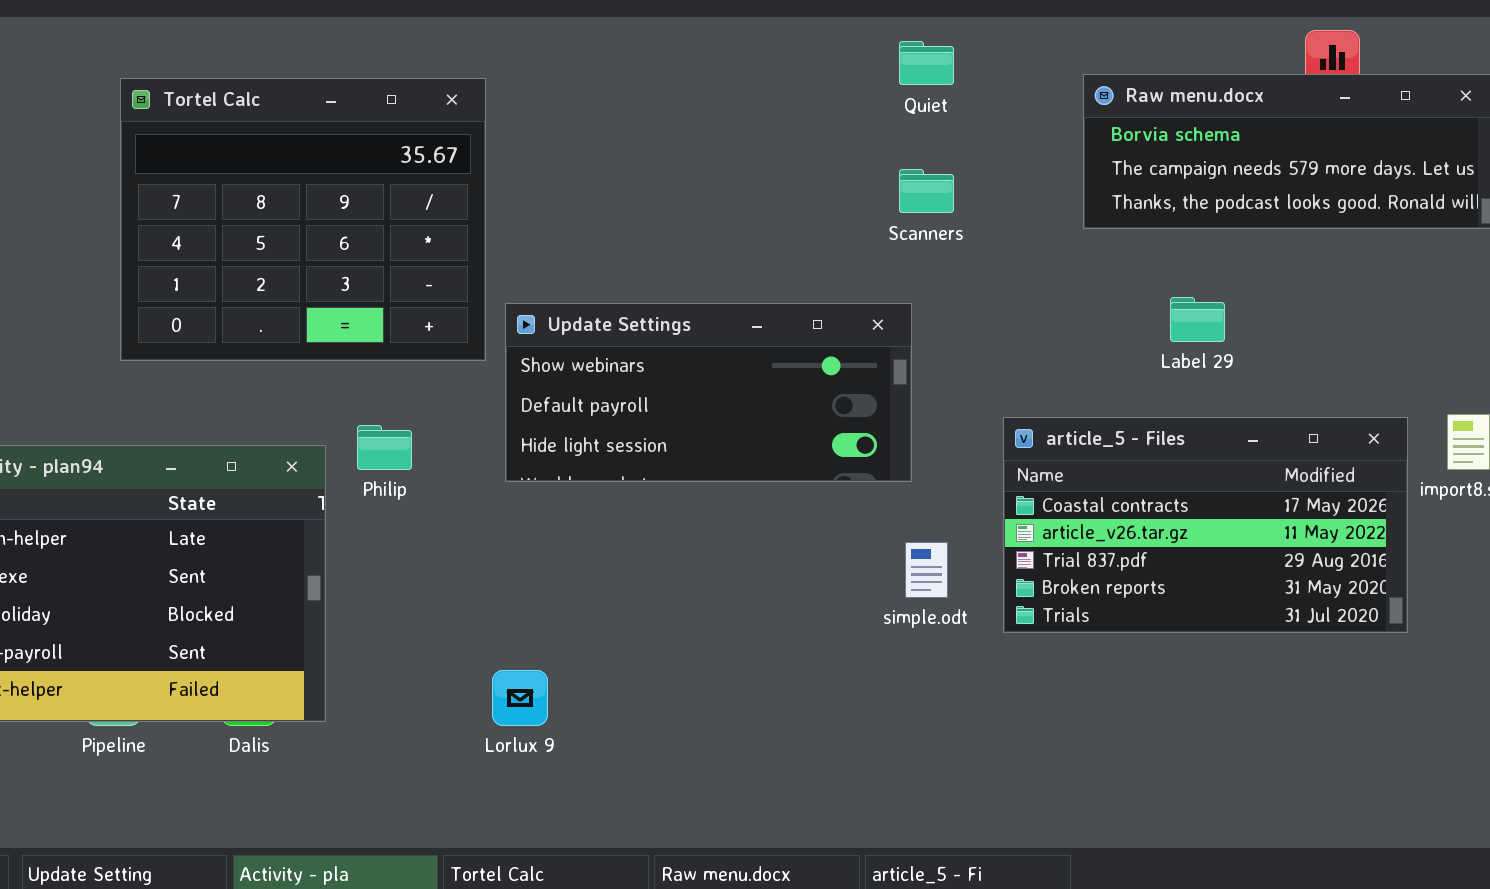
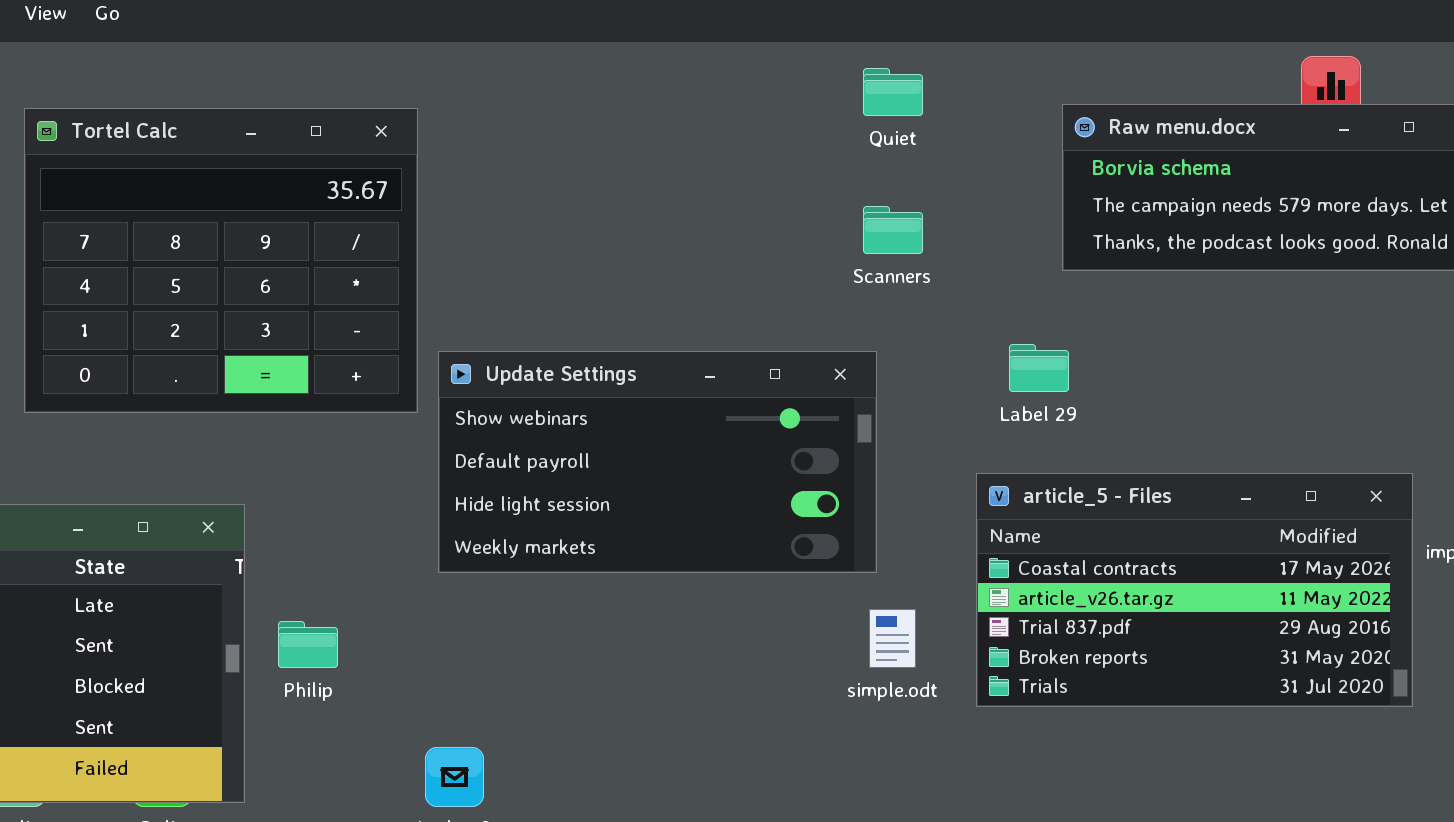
Label 29: [1170,297,1225,342] -> [1009,344,1069,392], moved
Update Settings: [505,303,912,482] -> [438,351,877,573], resized
Philip: [357,425,412,470] -> [278,621,338,668], moved

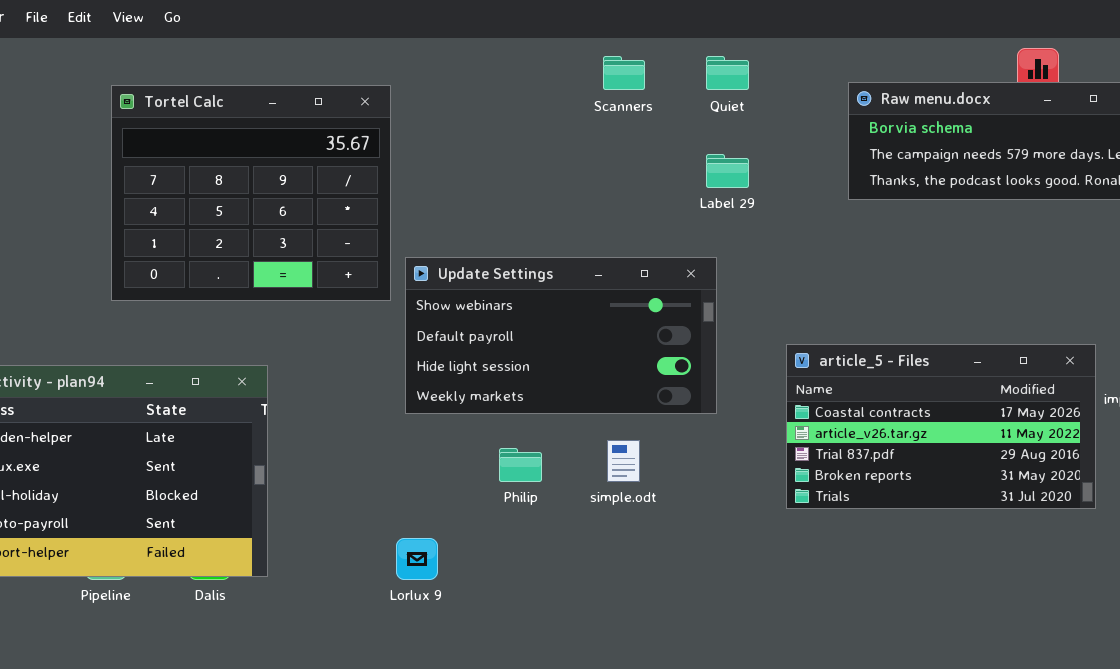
Scanners: [863,206,923,254] -> [603,56,645,90], moved
Label 29: [1009,344,1069,392] -> [706,154,749,188], moved
simple.odt: [869,609,916,668] -> [607,440,640,482], moved
Philip: [278,621,338,668] -> [499,448,542,482], moved

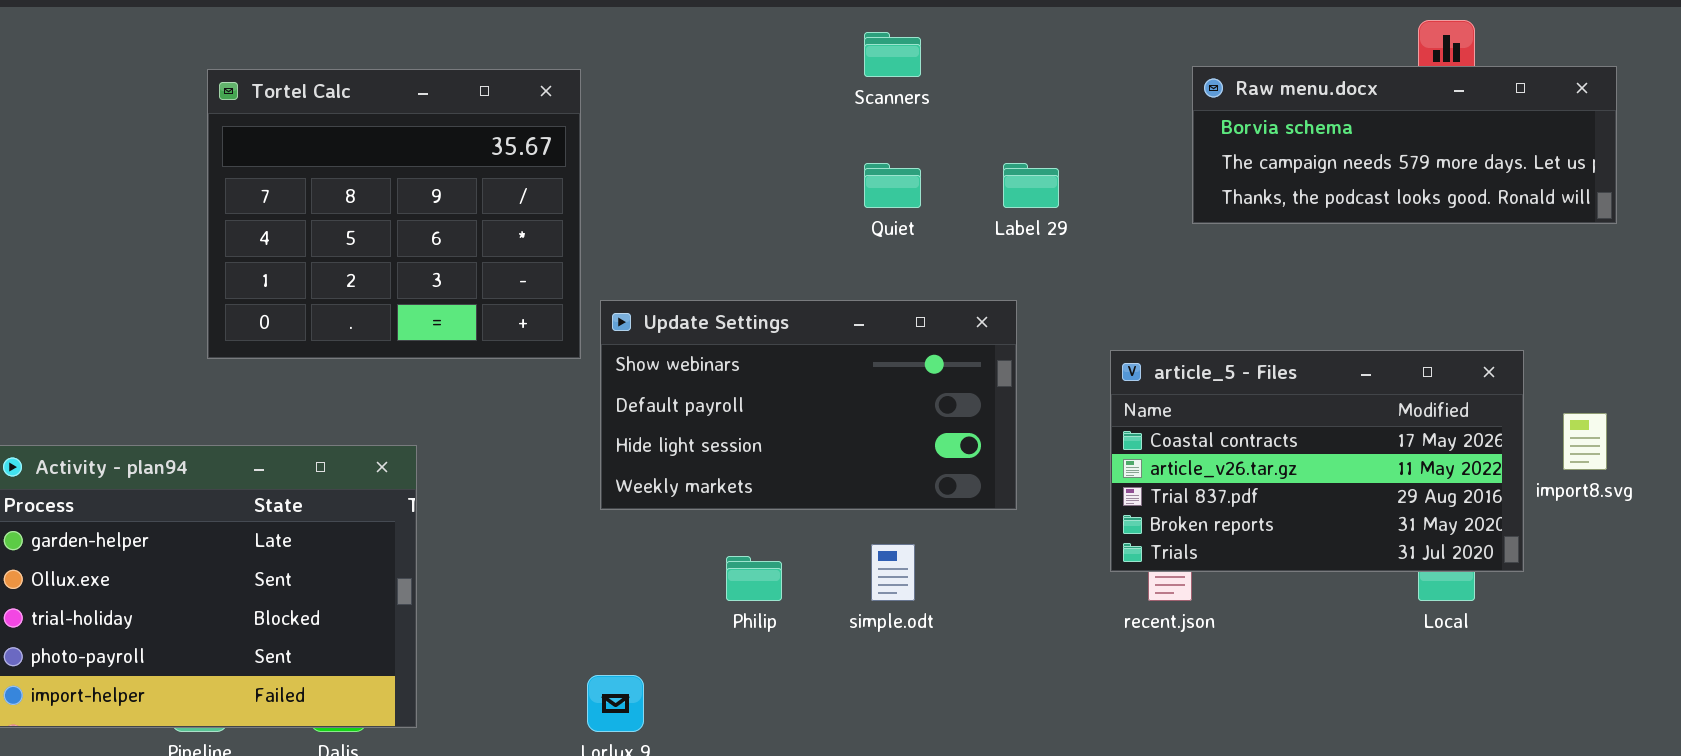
Quiet: [706,56,749,90] -> [864,163,921,208], moved
article_5 - Files: [786,344,1096,509] -> [1110,350,1524,572], moved

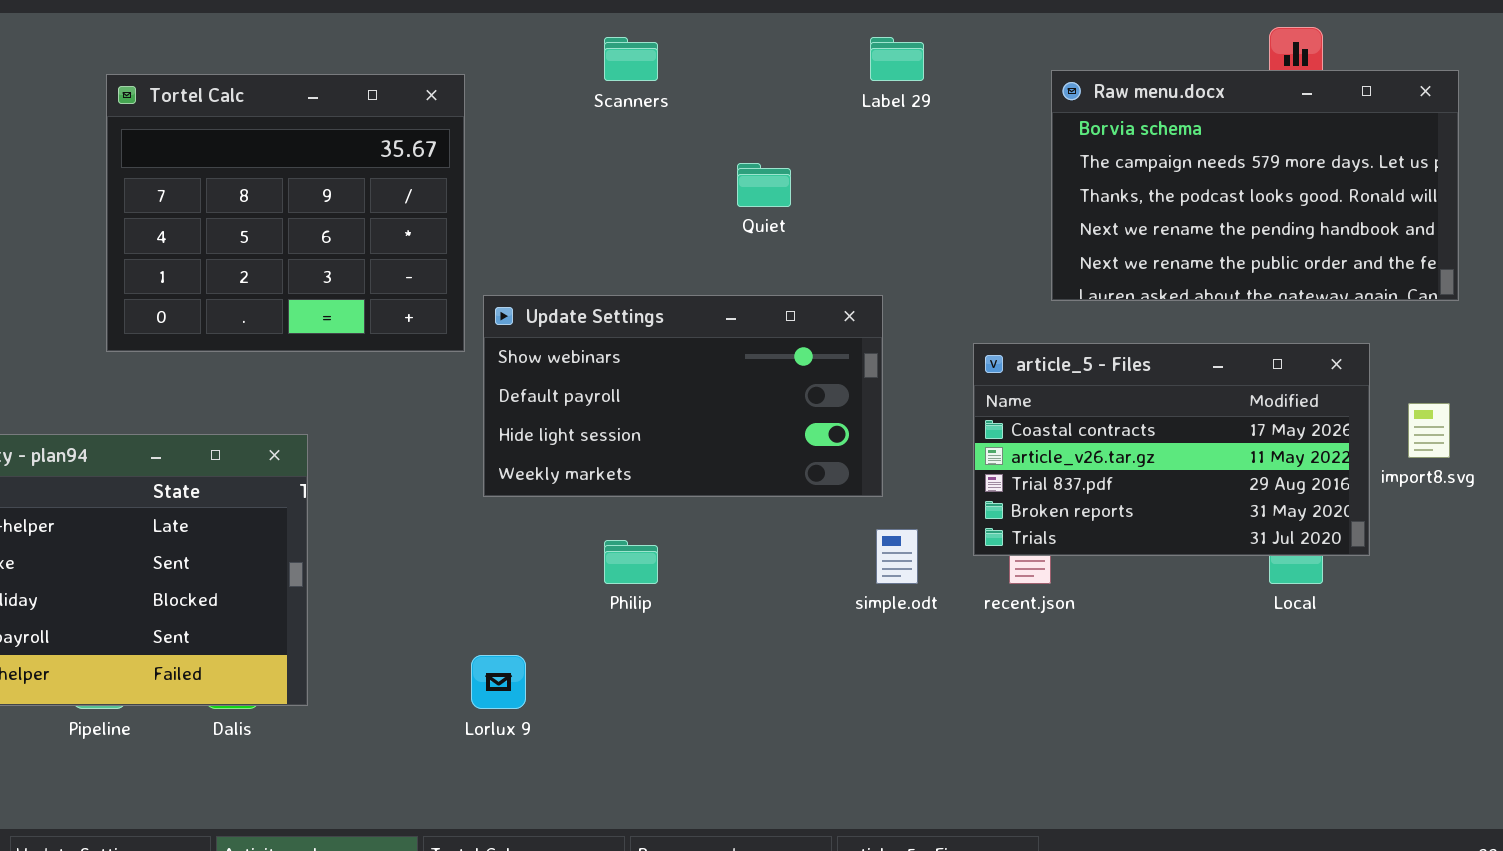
Scanners: [864,32,921,77] -> [604,37,658,81], moved
Raw menu.docx: [1192,66,1617,224] -> [1051,70,1459,301], resized
Label 29: [1003,163,1059,208] -> [870,37,924,81], moved
simple.odt: [871,544,915,601] -> [876,529,918,584], moved

